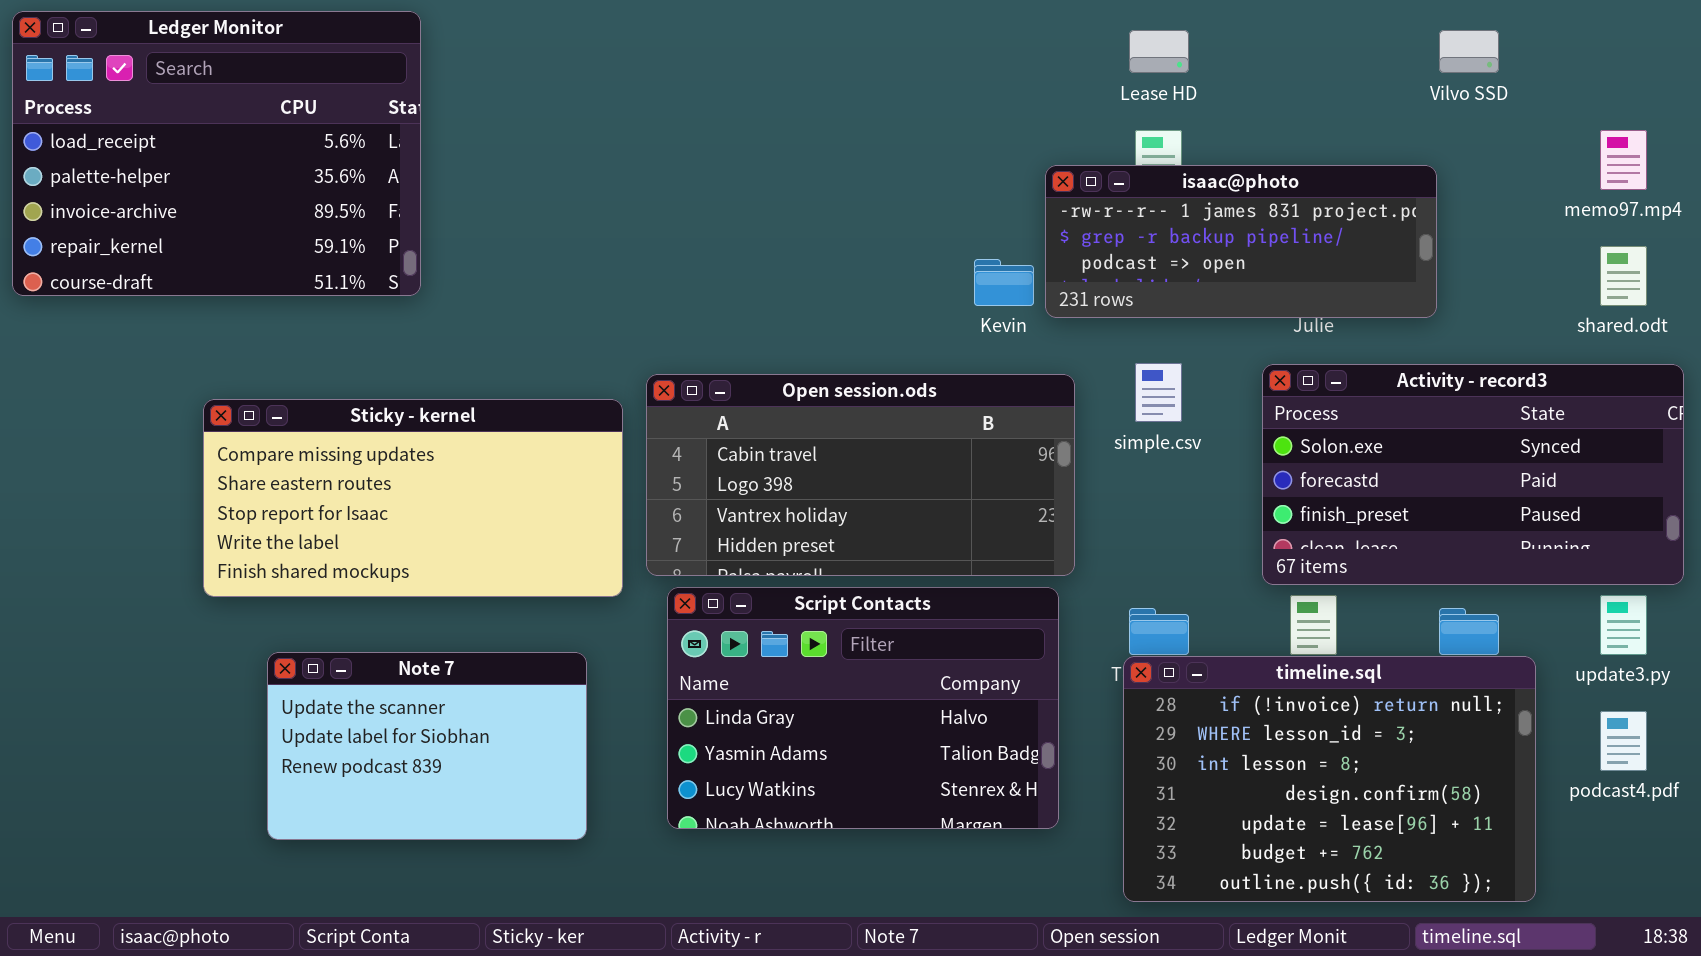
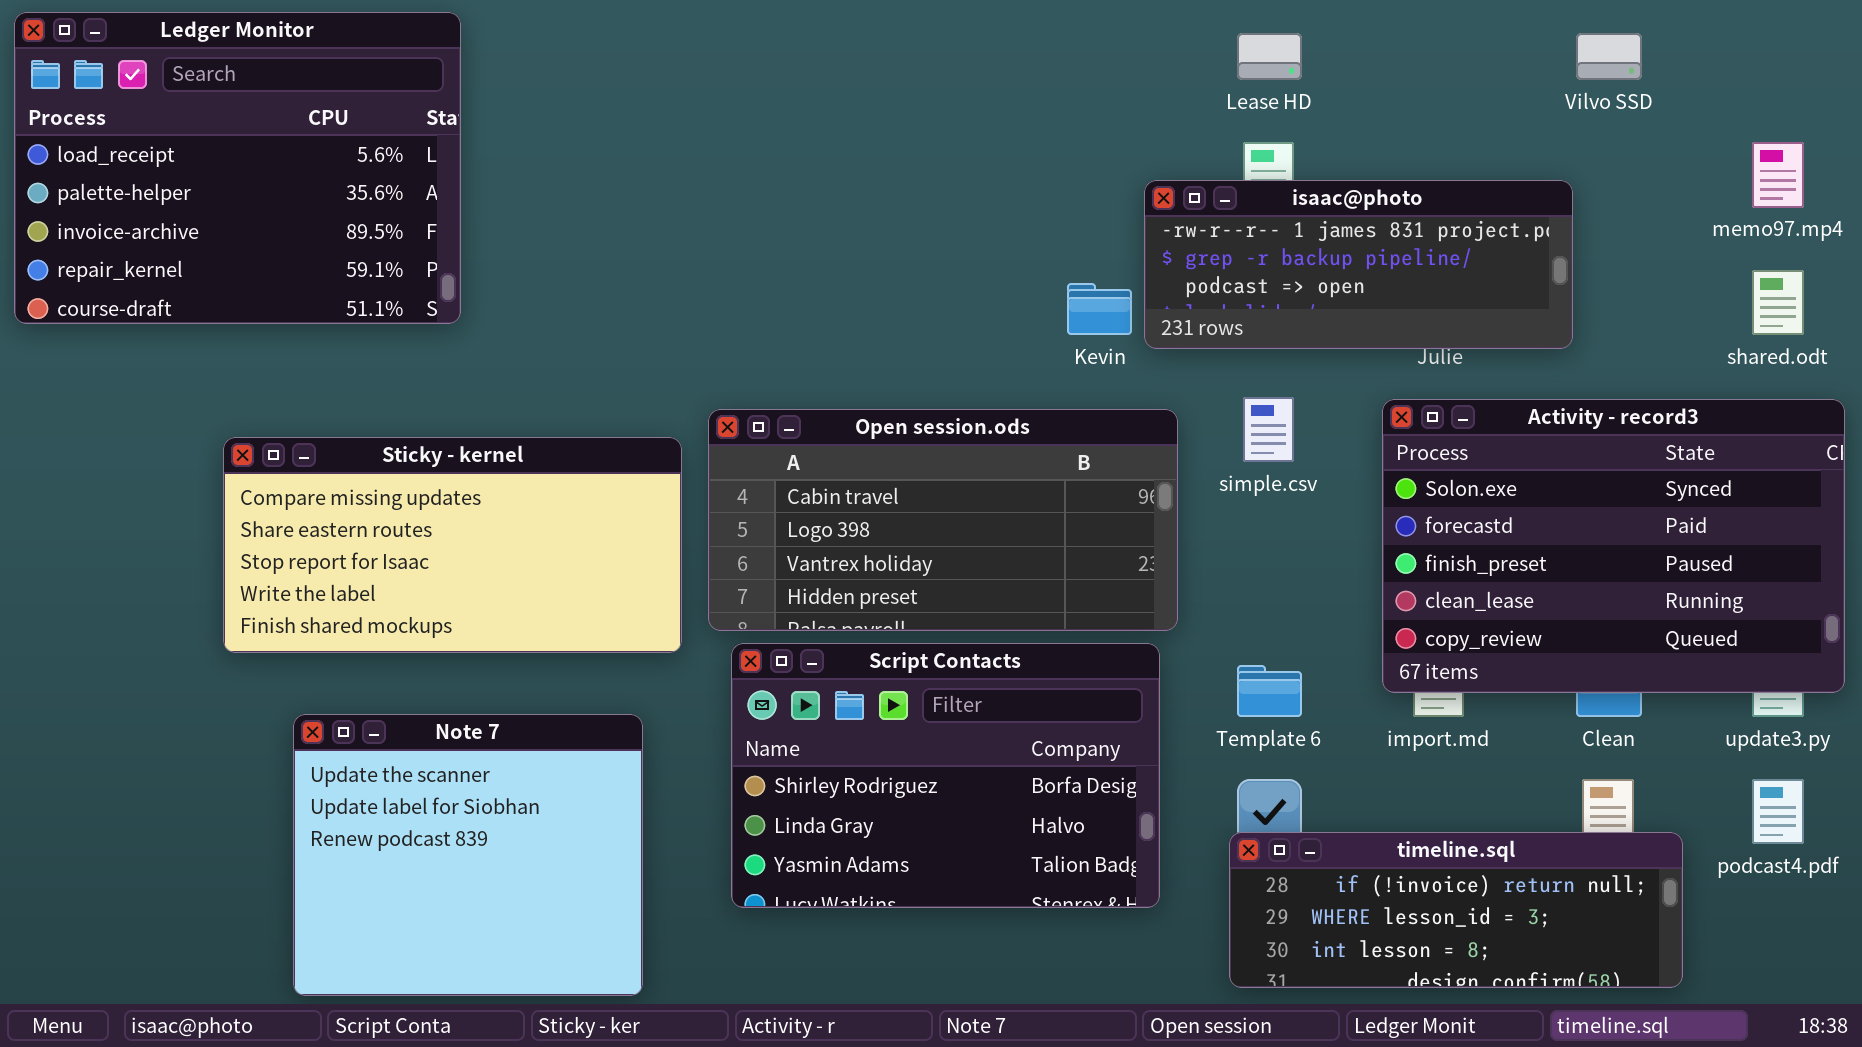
Activity - record3: [1262,364,1684,585] -> [1382,399,1845,693], resized
Script Contacts: [667,587,1059,829] -> [731,643,1160,908], scrolled up 1 row
Note 7: [267,652,587,840] -> [293,714,643,996], resized
timeline.sql: [1123,656,1536,902] -> [1229,832,1683,988], resized

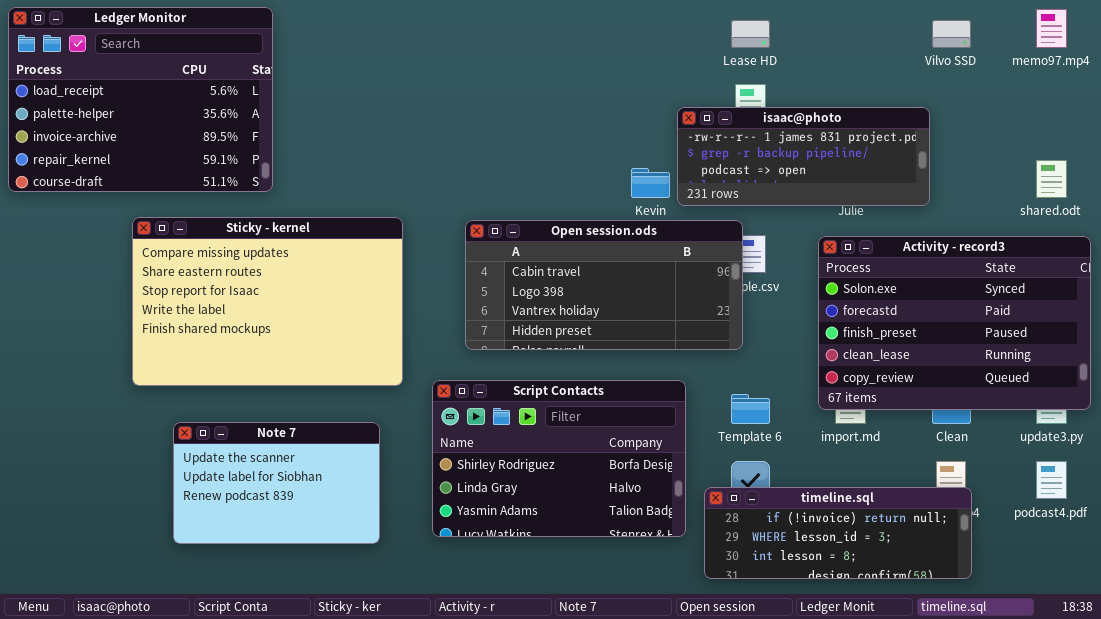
memo97.mp4: [1752,142,1804,208] -> [1036,9,1067,48], moved
Open session.ods: [708,409,1178,631] -> [465,220,743,350], moved
Sticky - kernel: [223,437,682,653] -> [132,217,403,386], resized
Note 7: [293,714,643,996] -> [173,422,380,544], resized
timeline.sql: [1229,832,1683,988] -> [704,487,972,579], moved

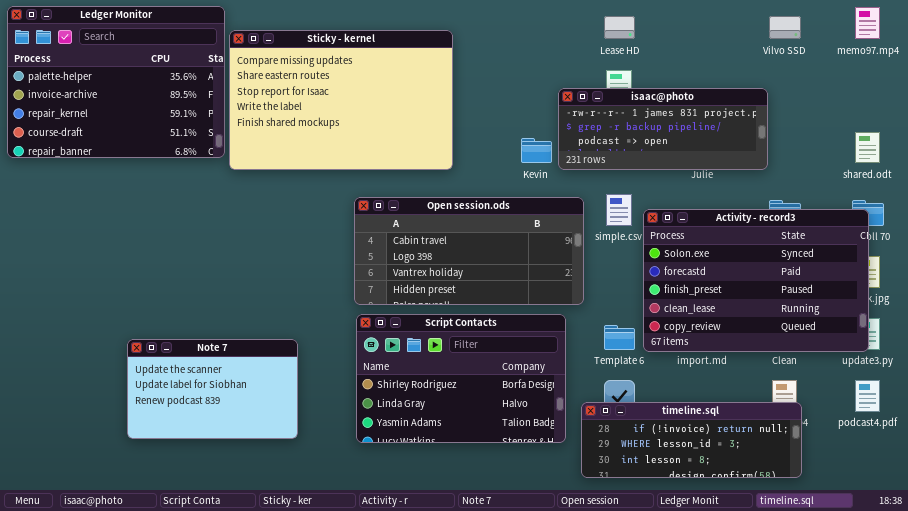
Ledger Monitor: [8,7,273,192] -> [7,6,225,158], scrolled down 1 row
Sticky - kernel: [132,217,403,386] -> [229,30,453,170], moved
Open session.ods: [465,220,743,350] -> [354,197,584,305], moved
Activity - record3: [818,236,1091,410] -> [643,209,869,352], moved
Note 7: [173,422,380,544] -> [127,339,298,439], moved

